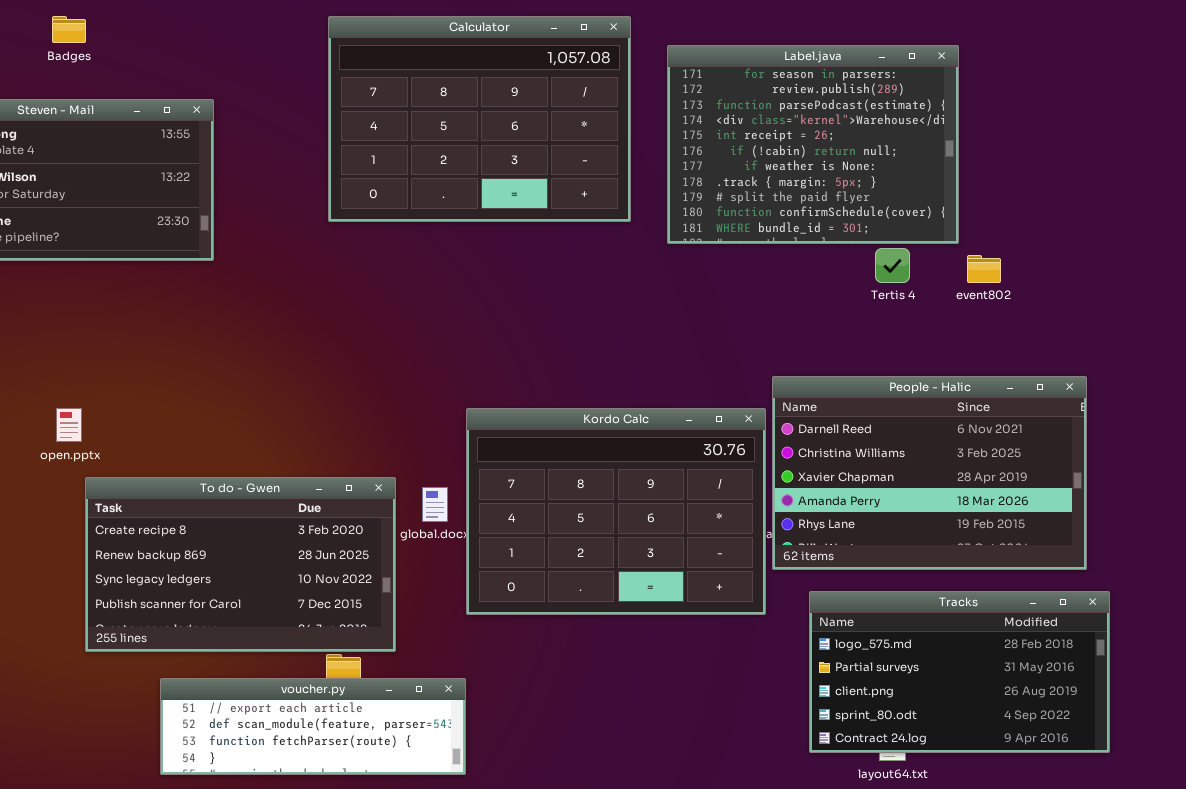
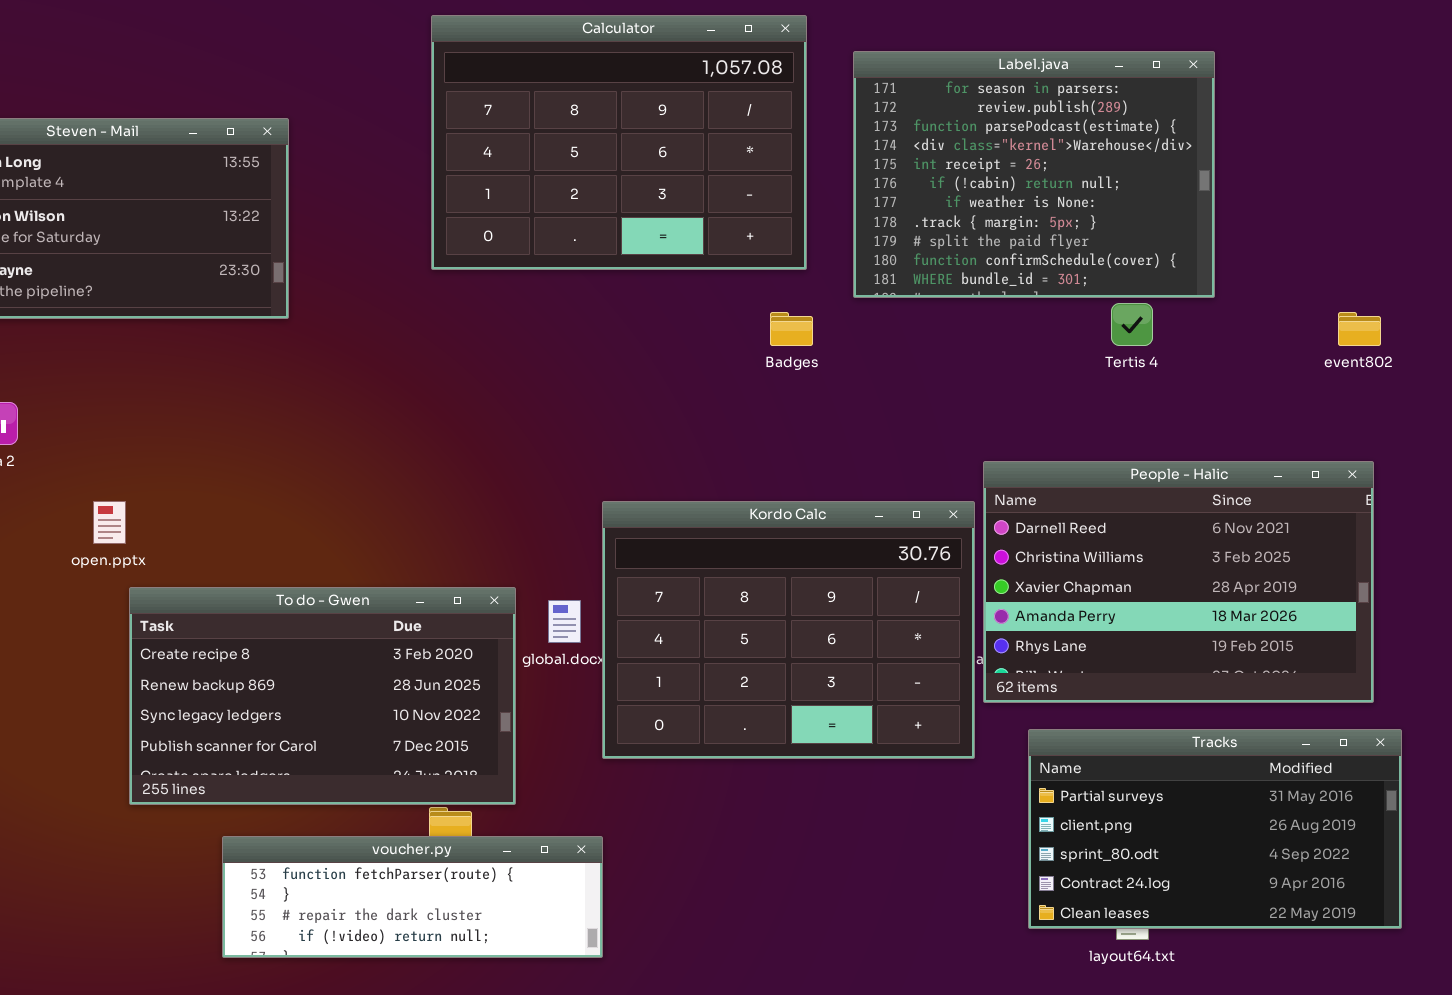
Badges: [52,16,86,43] -> [770,312,813,346], moved
event802: [967,255,1001,283] -> [1338,312,1381,346], moved
Tracks: [809,591,1110,753] -> [1028,729,1402,929], scrolled down 1 row
voucher.py: [160,678,466,775] -> [222,836,603,958], scrolled down 2 rows

